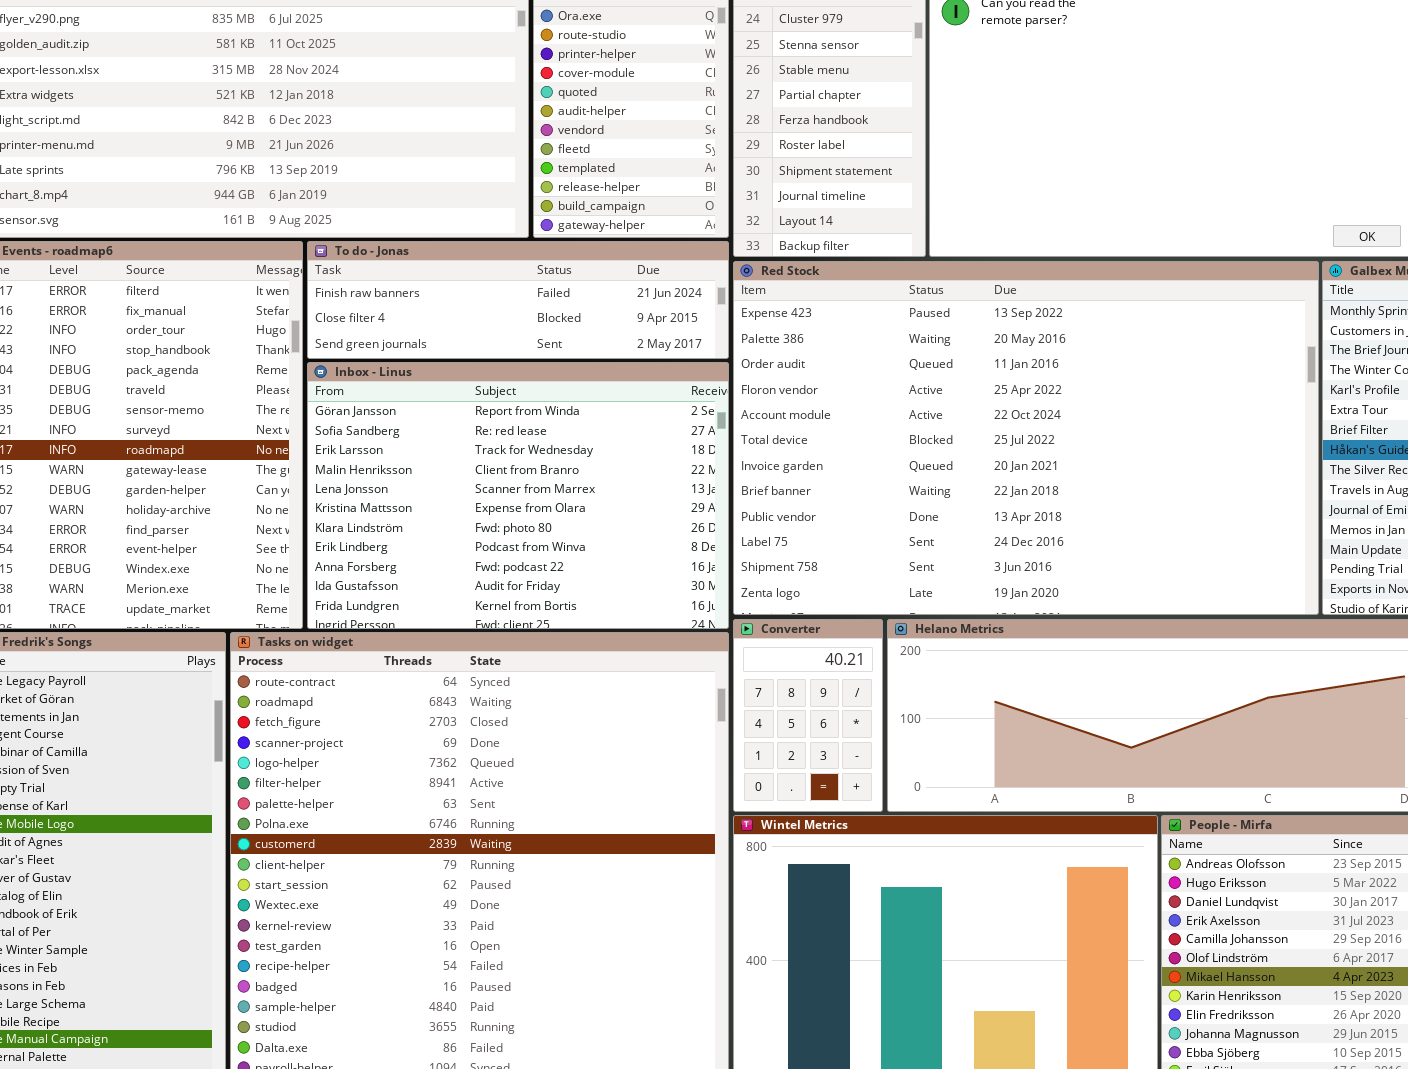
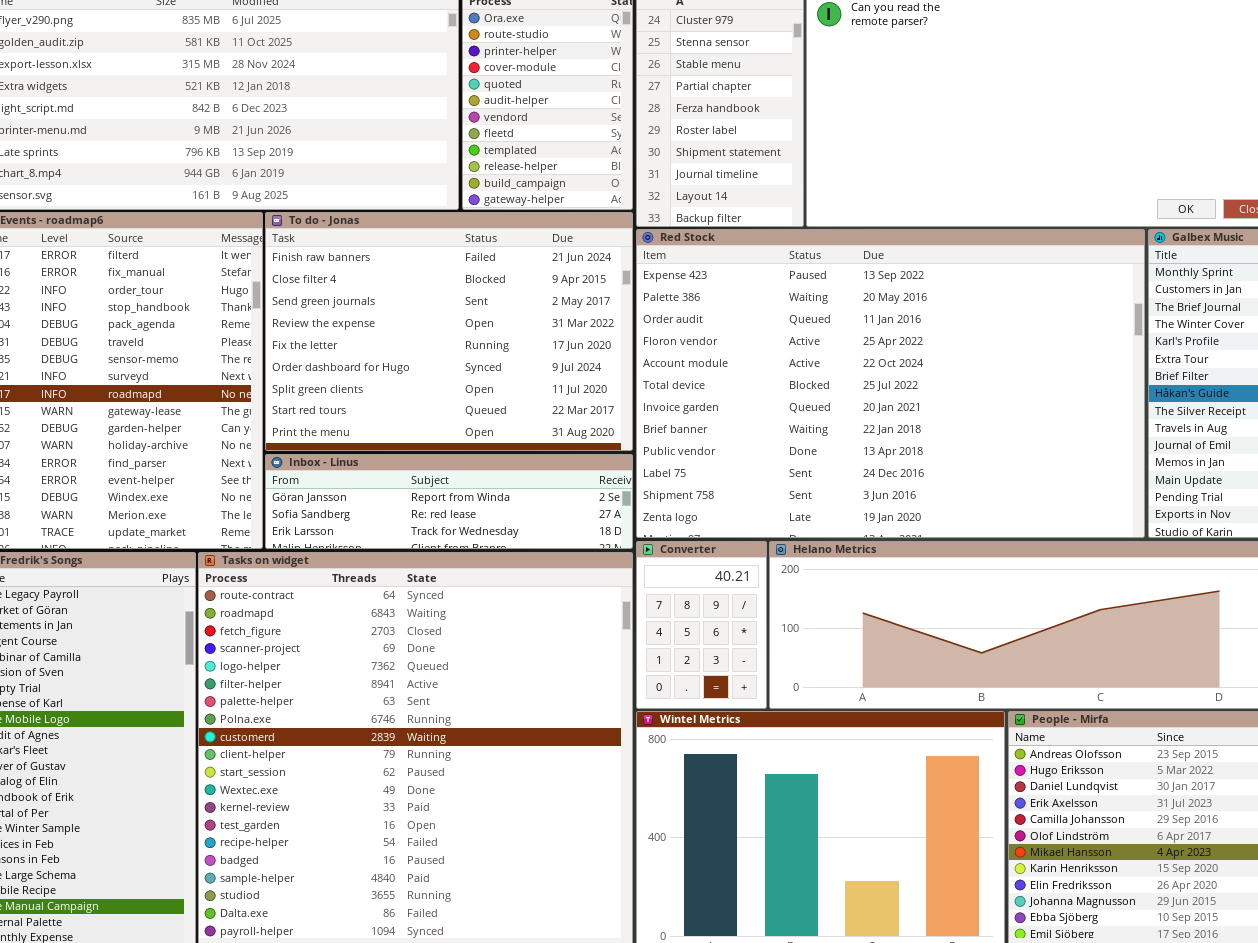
To do - Jonas: [307,241,729,359] -> [265,212,633,451], resized
Inbox - Linus: [307,362,729,629] -> [265,454,633,549], resized

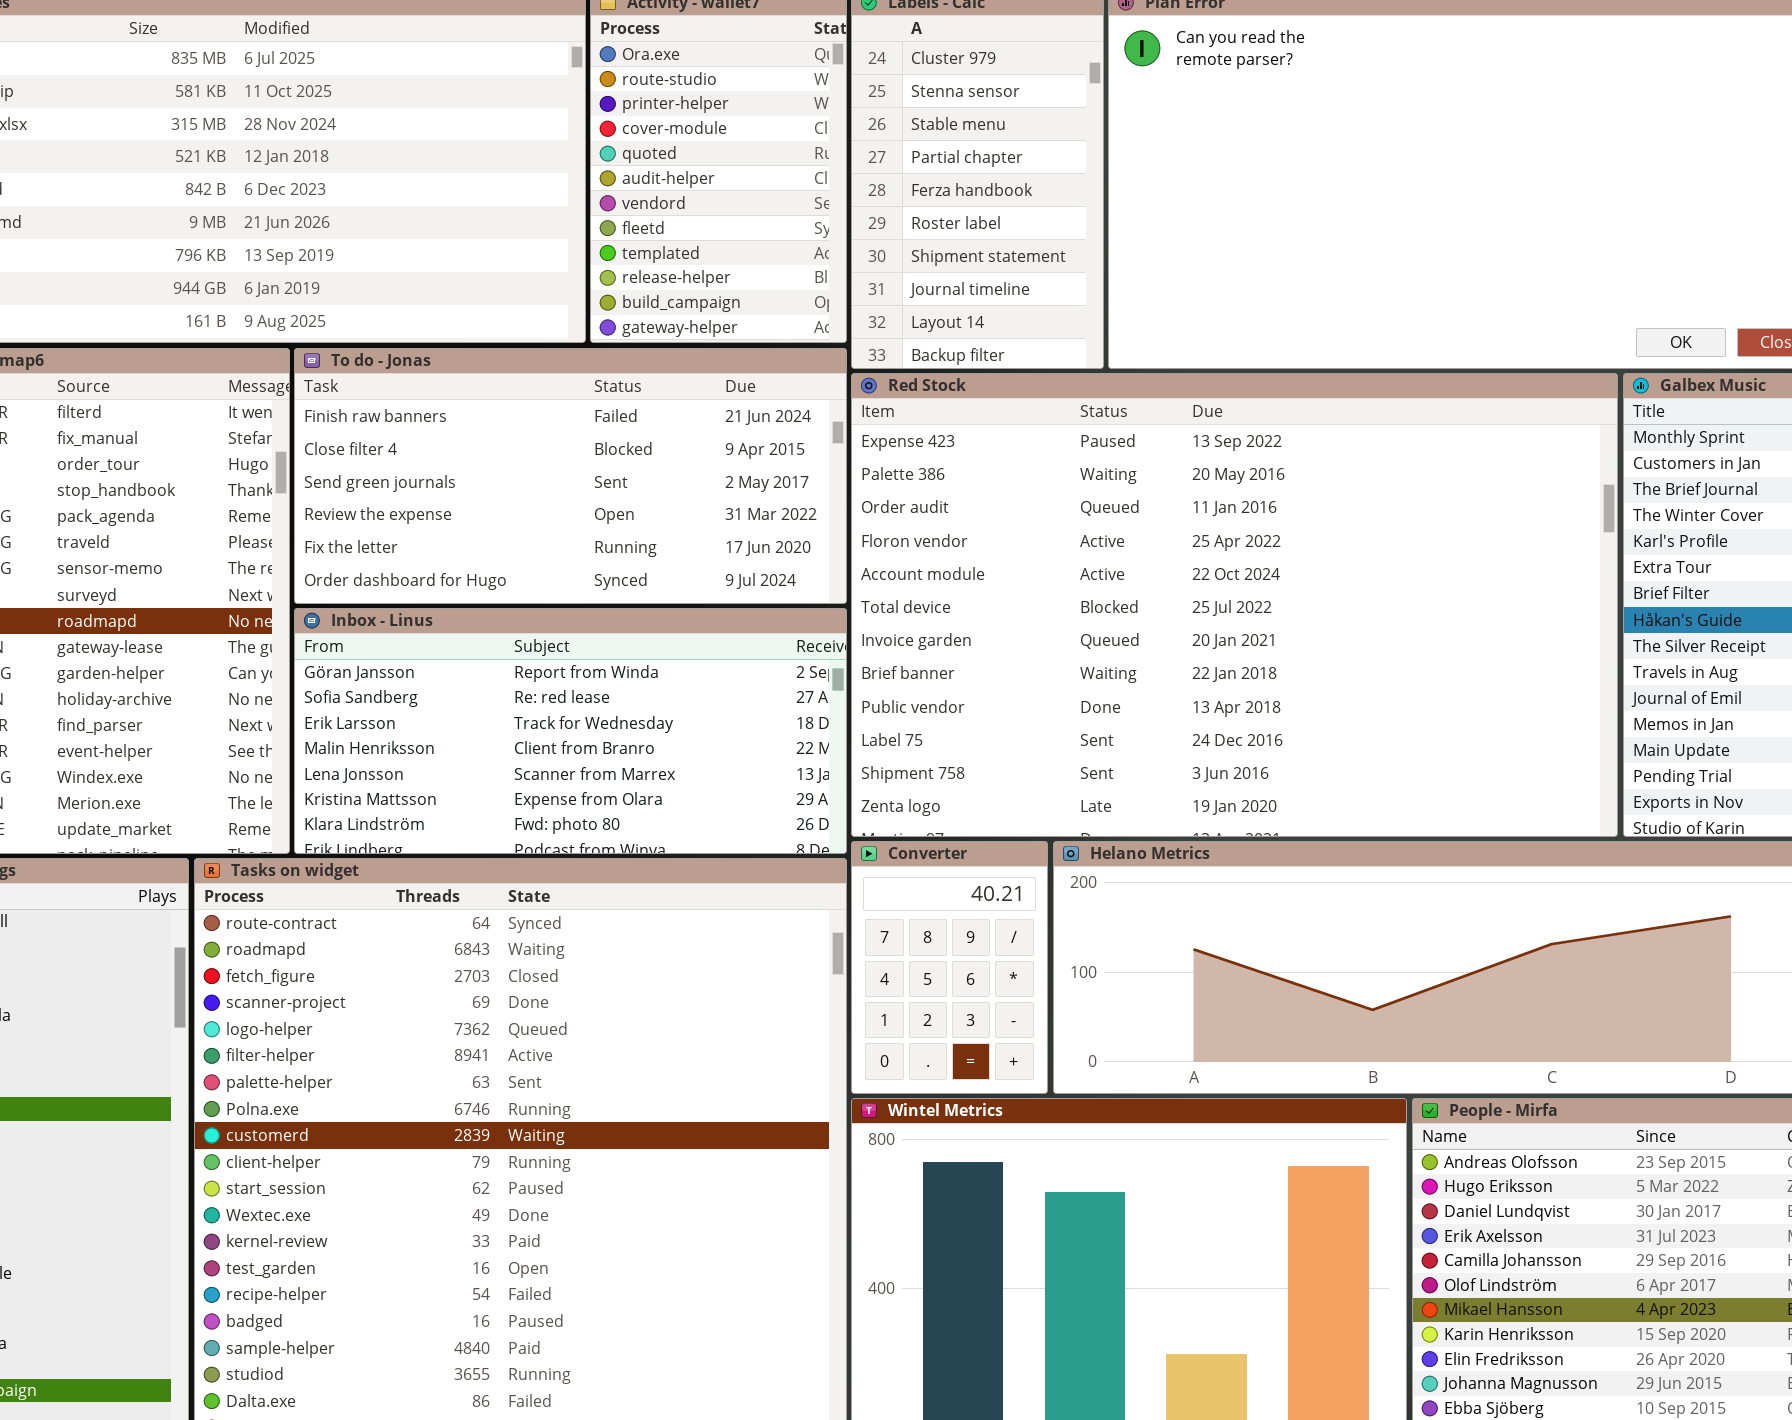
To do - Jonas: [265,212,633,451] -> [294,348,847,604], resized
Inbox - Linus: [265,454,633,549] -> [294,608,847,854], resized

